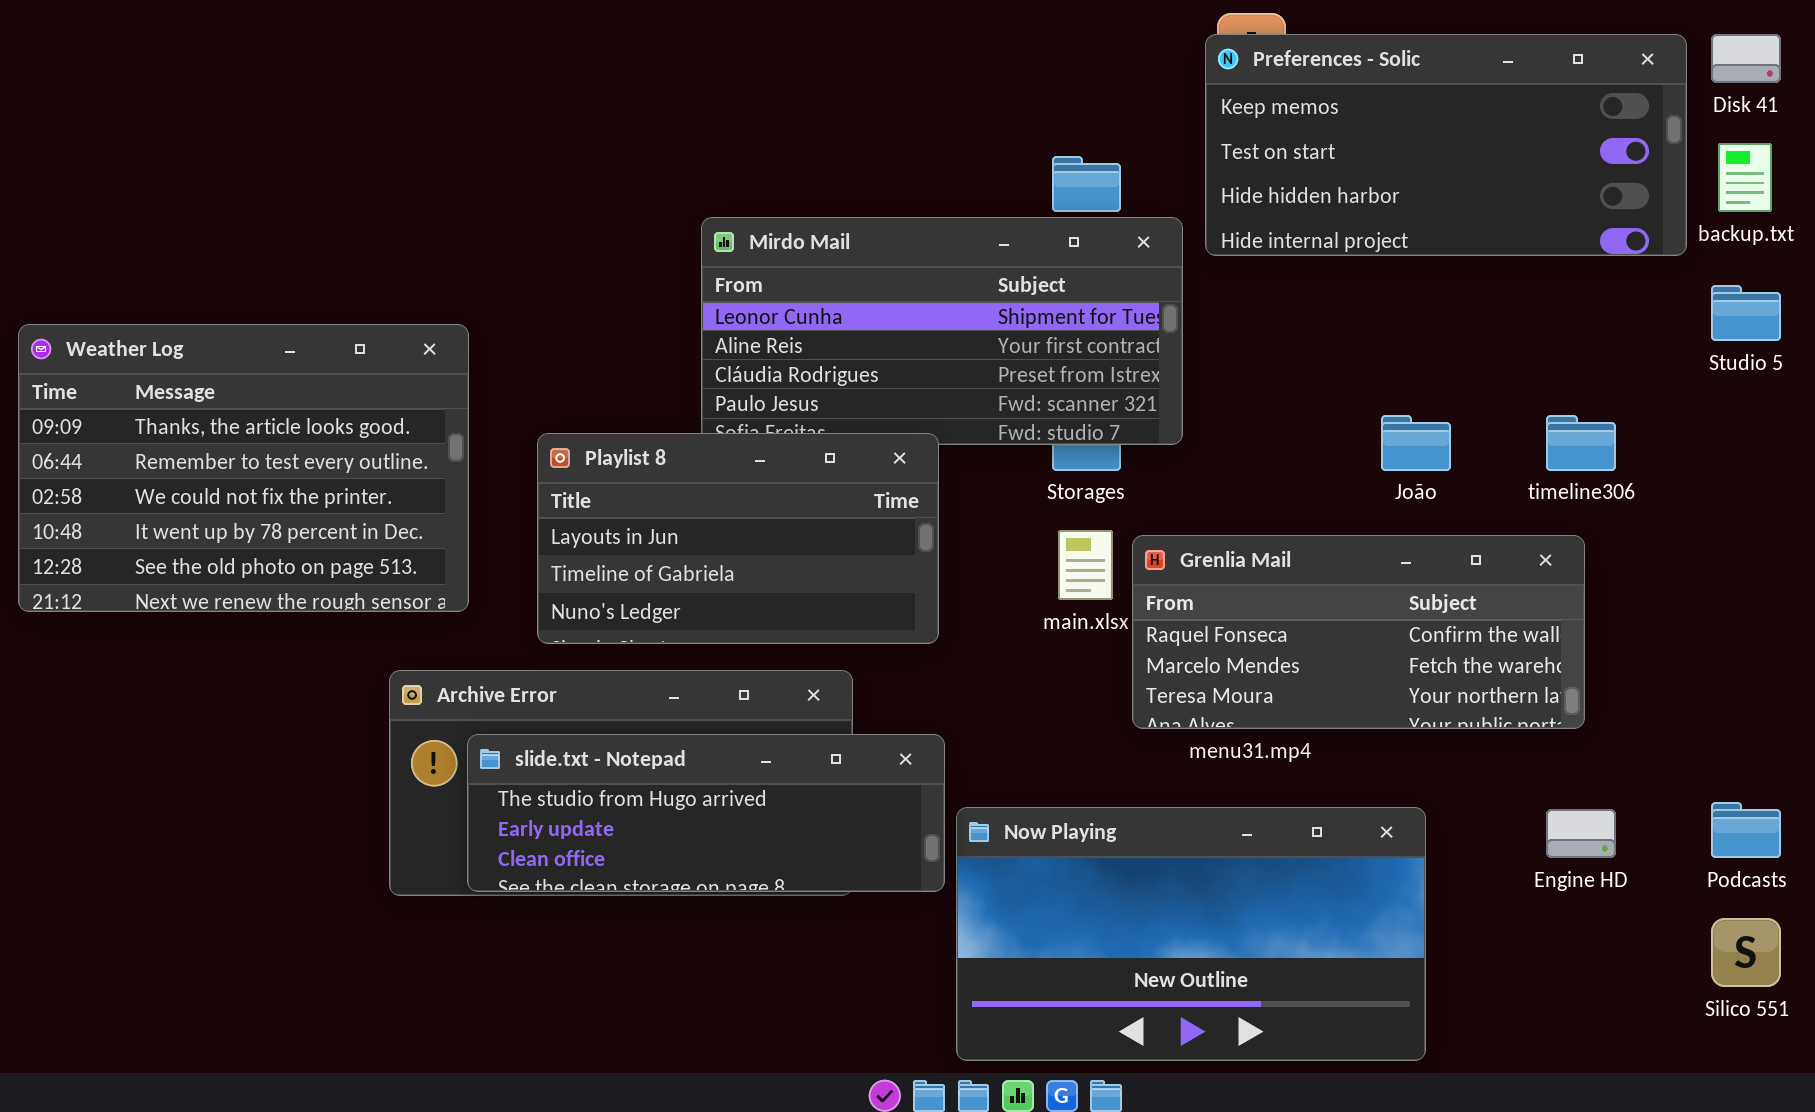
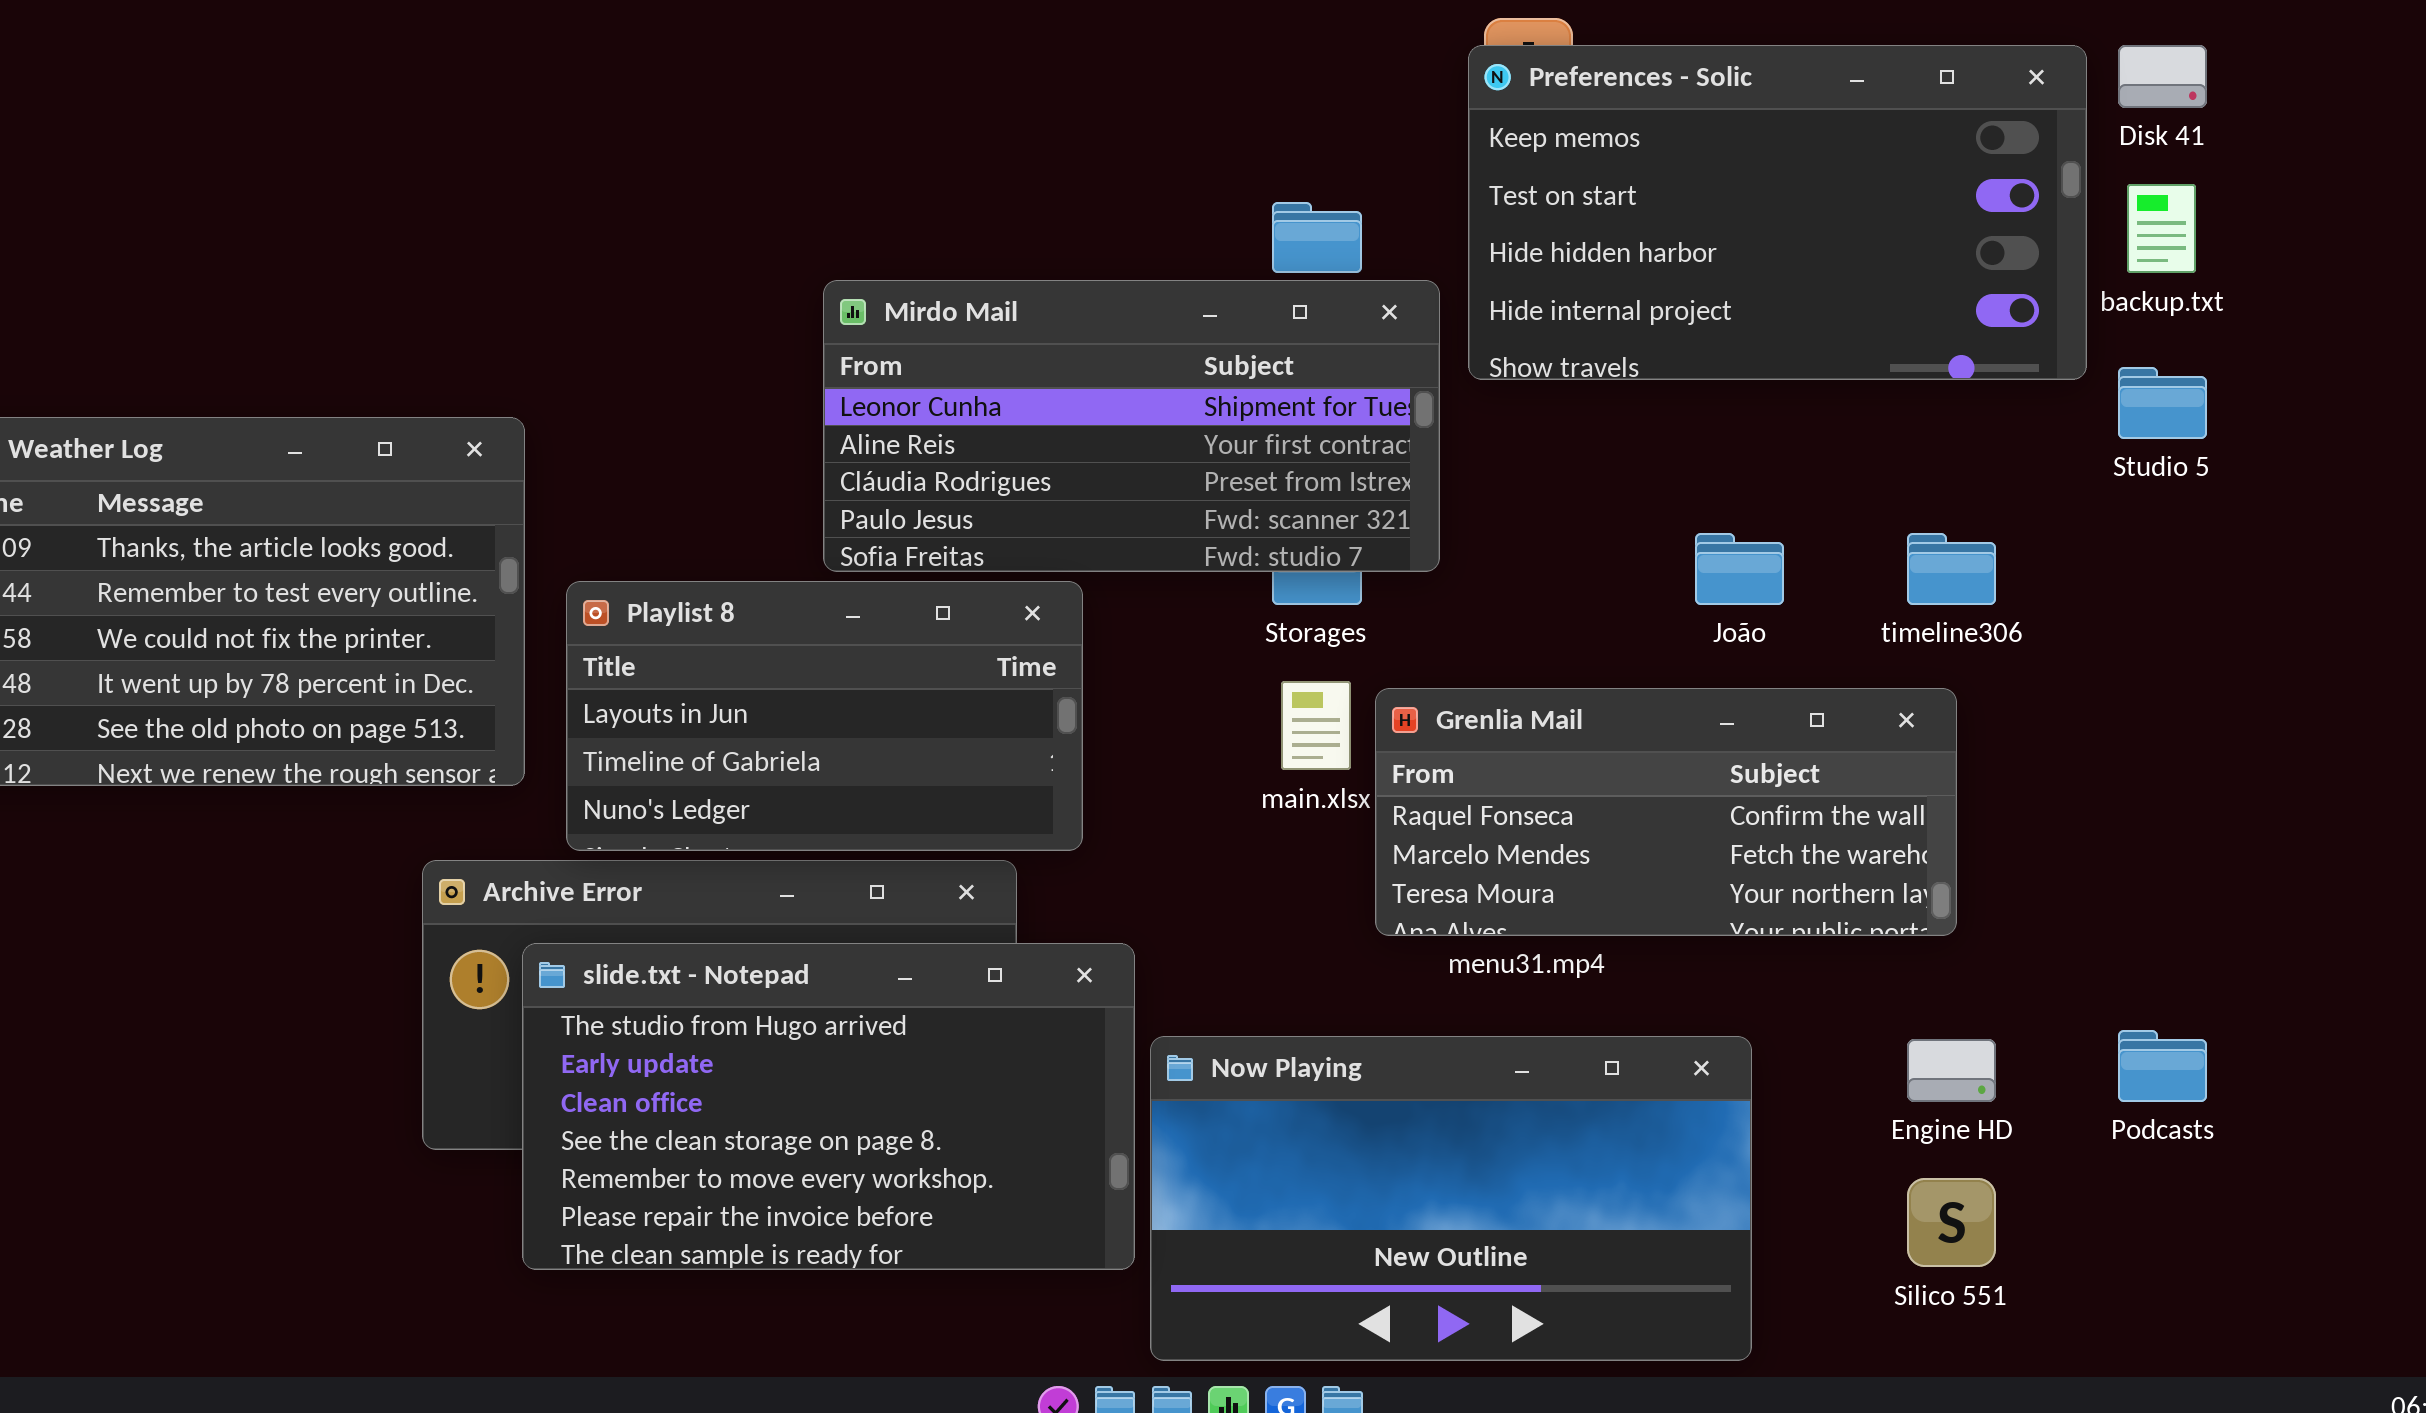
Preferences - Solic: [1205,34,1687,256] -> [1468,45,2087,380], resized
Playlist 8: [537,433,939,644] -> [566,581,1083,851], moved
slide.txt - Notepad: [467,734,945,892] -> [522,943,1135,1270], resized
Silico 551: [1711,918,1781,987] -> [1907,1178,1996,1267], moved

